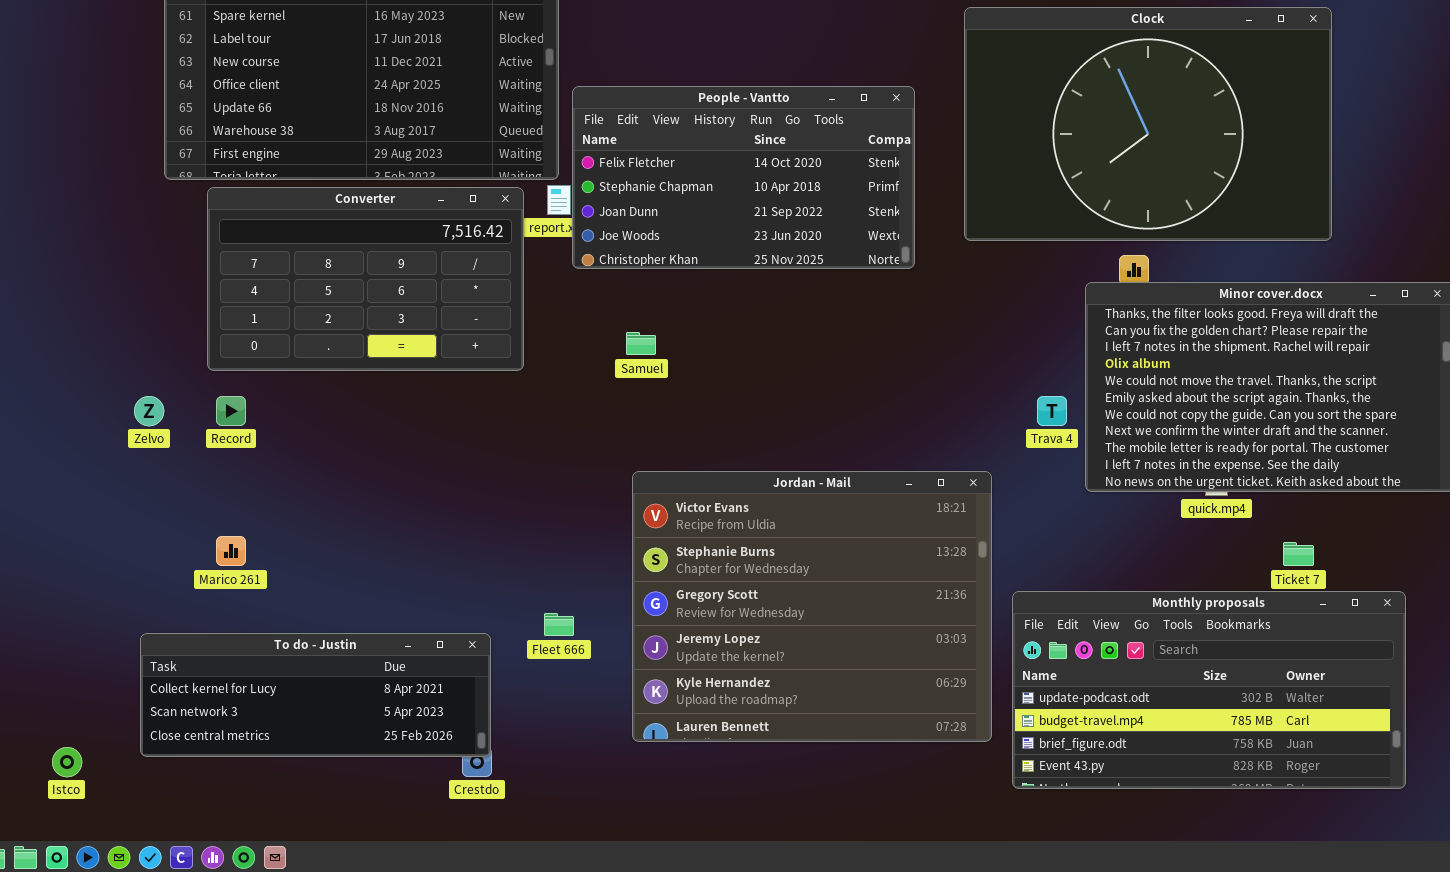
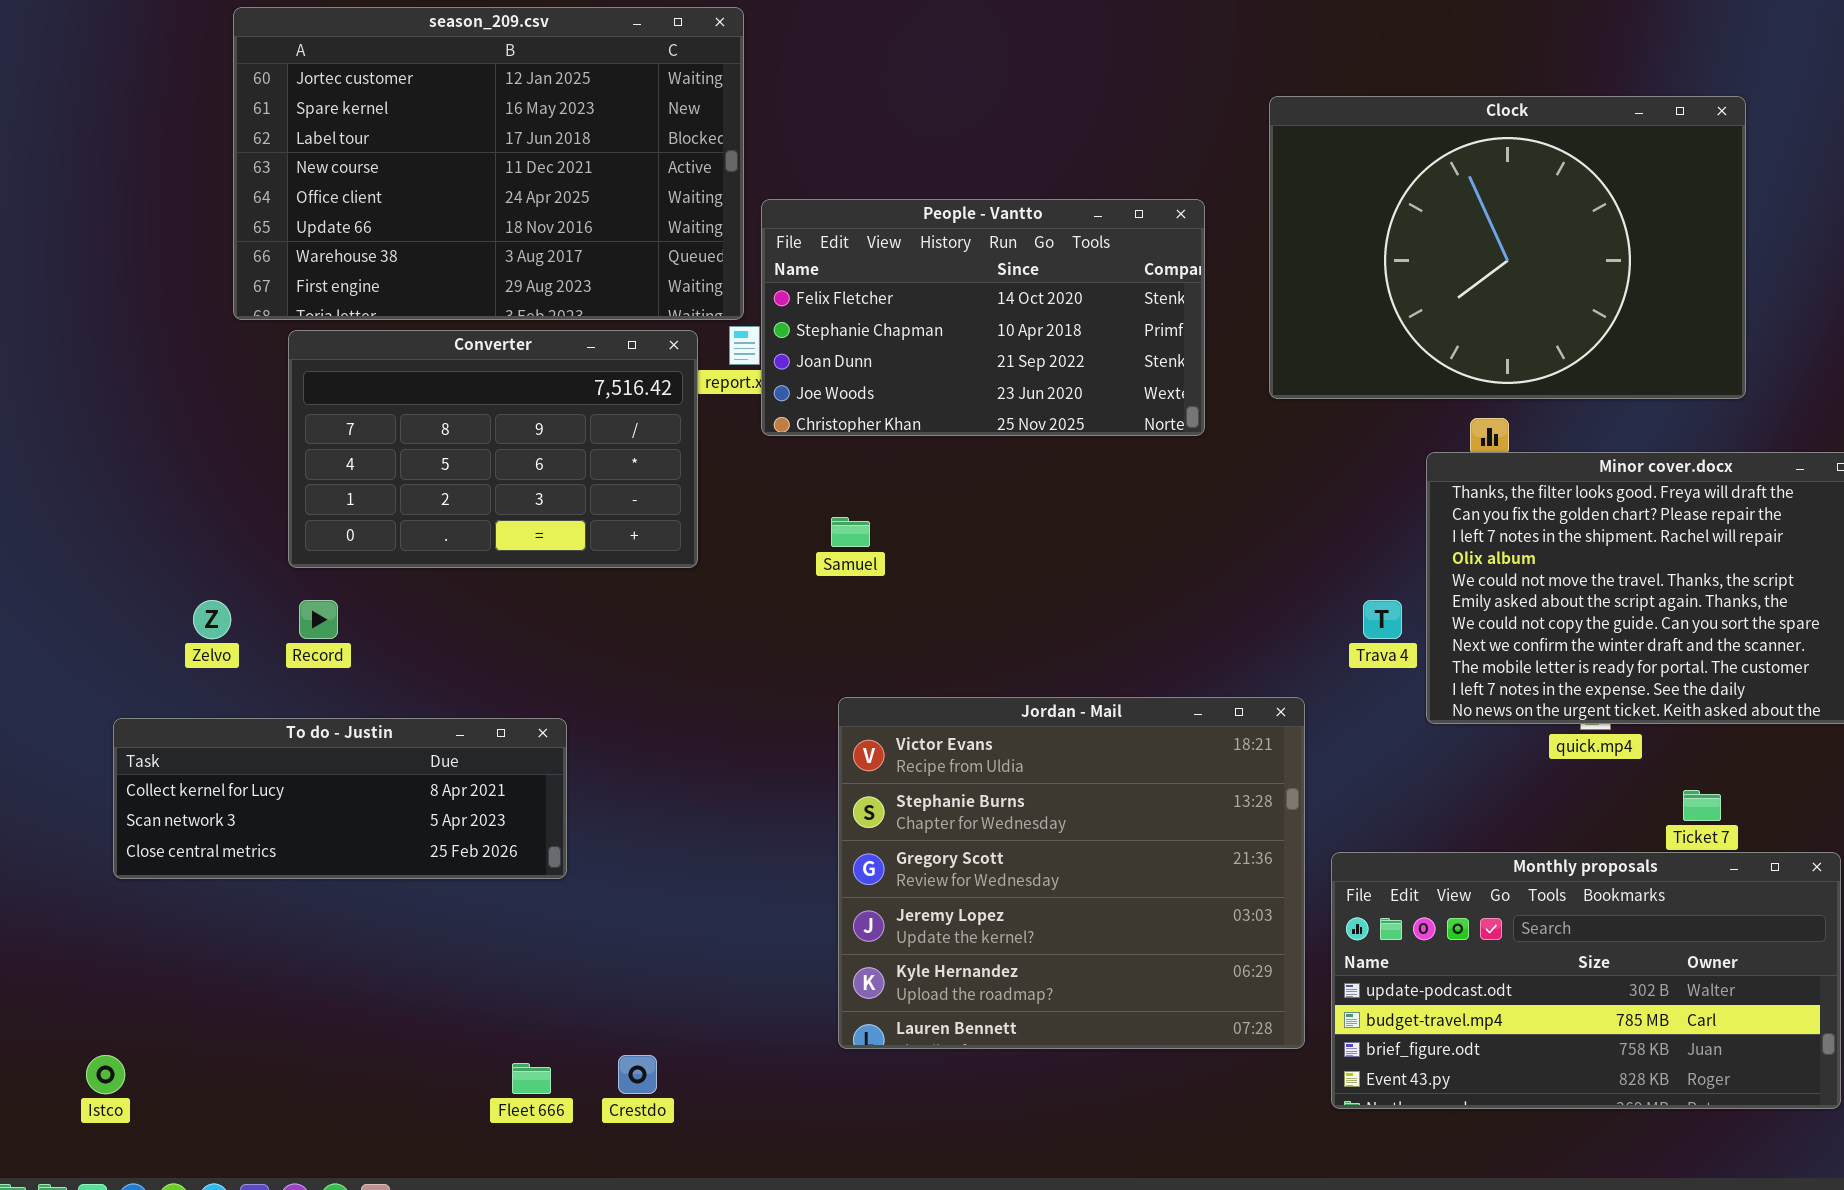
Fleet 666: [544,613,574,636] -> [512,1063,551,1094], moved
To do - Justin: [140,633,491,757] -> [113,718,567,879], moved

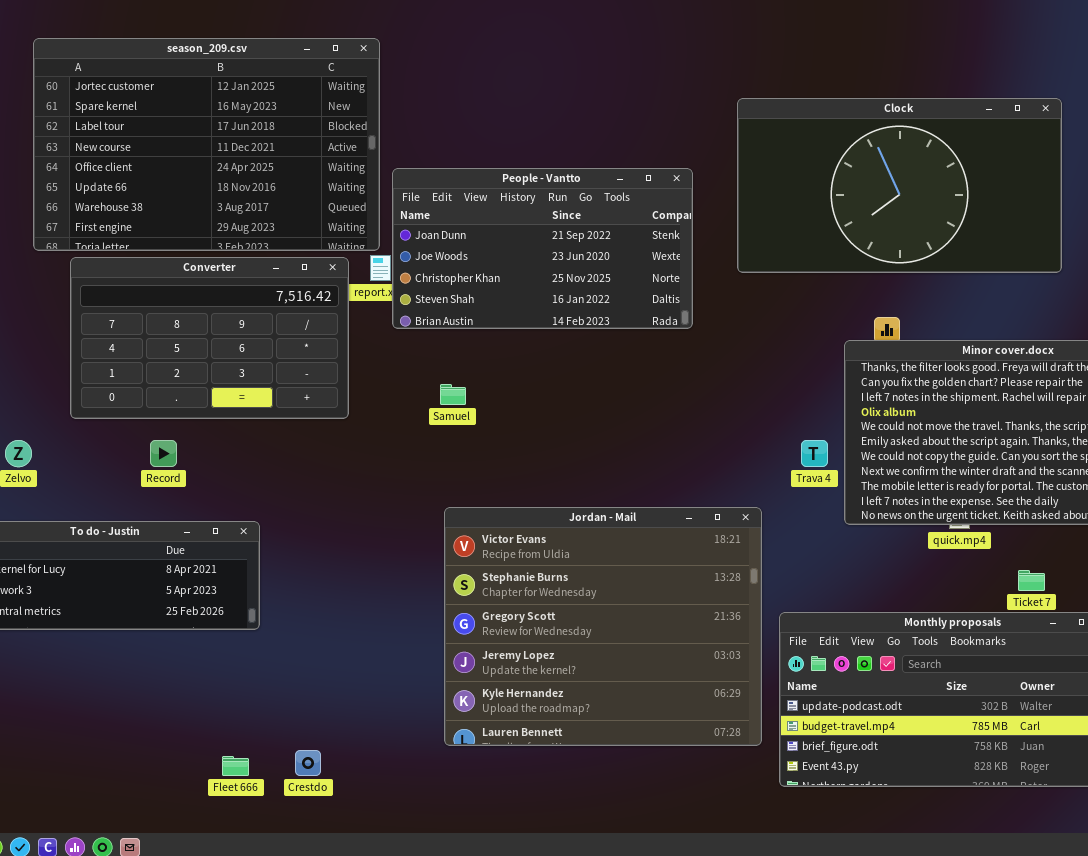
Clock: [1269,96,1746,399] -> [737,98,1062,273], resized
People - Vantto: [761,199,1205,436] -> [392,168,693,329], scrolled down 2 rows
Record: [299,600,338,639] -> [150,440,177,467], moved

